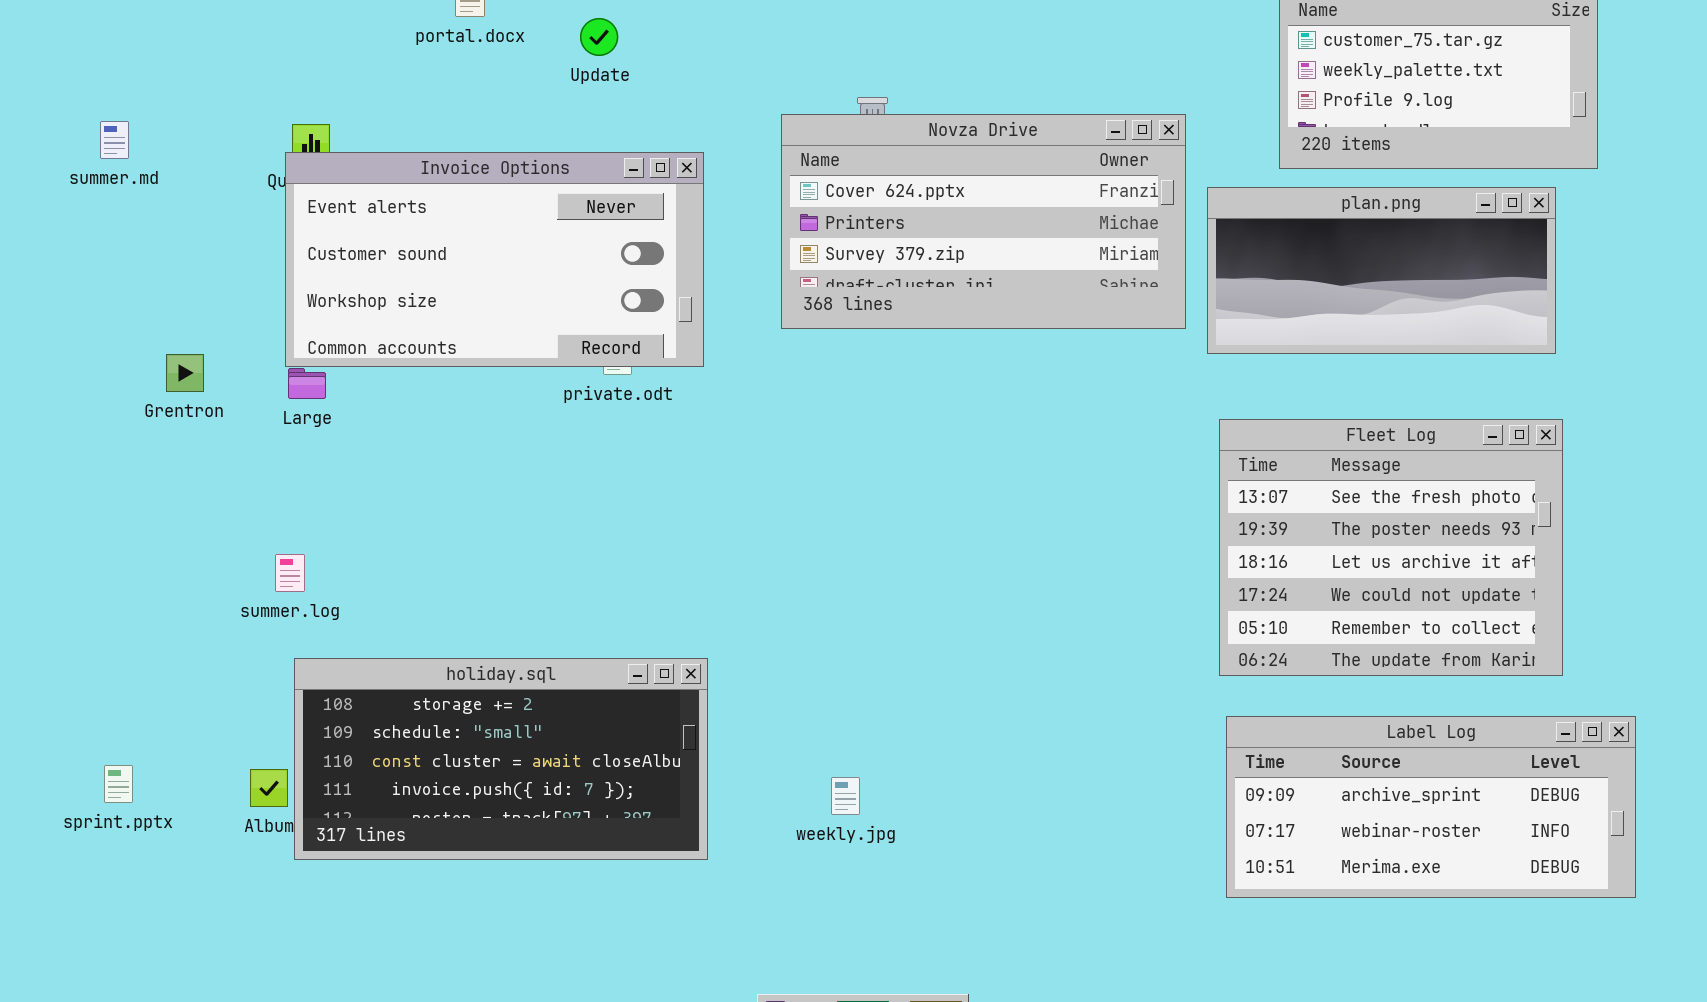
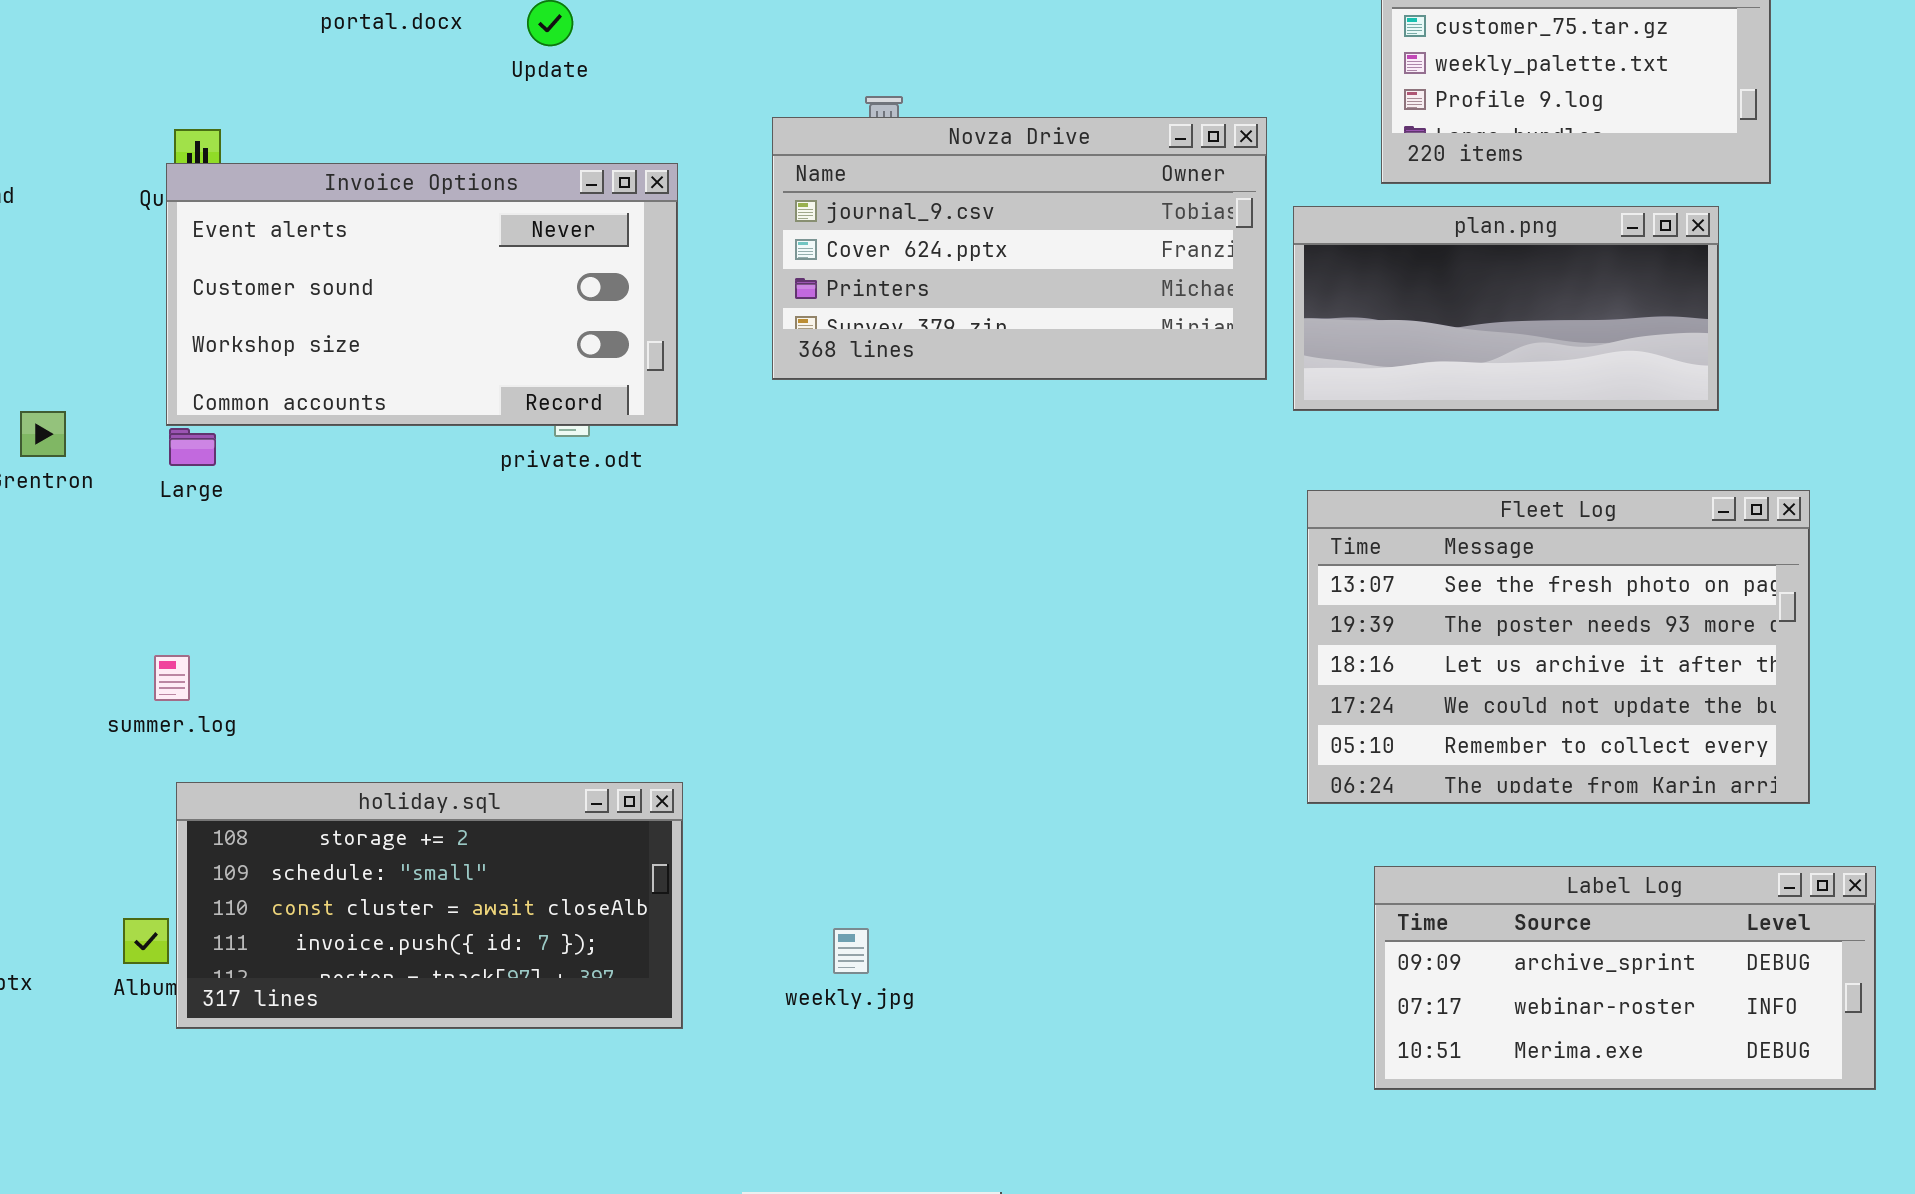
Novza Drive: [781,114,1186,329] -> [772,117,1267,380], scrolled up 1 row
Fleet Log: [1219,419,1563,676] -> [1307,490,1810,804], resized
Label Log: [1226,716,1636,898] -> [1374,866,1876,1090], moved

